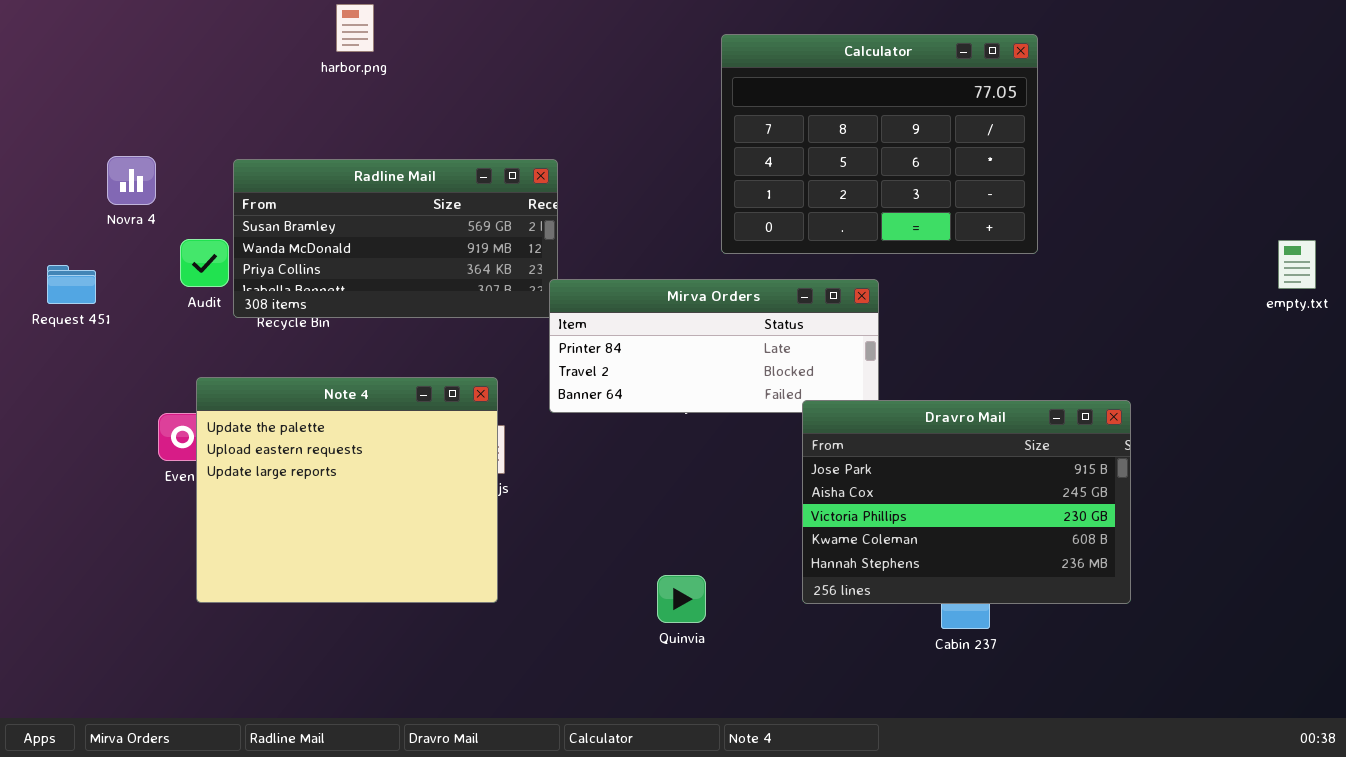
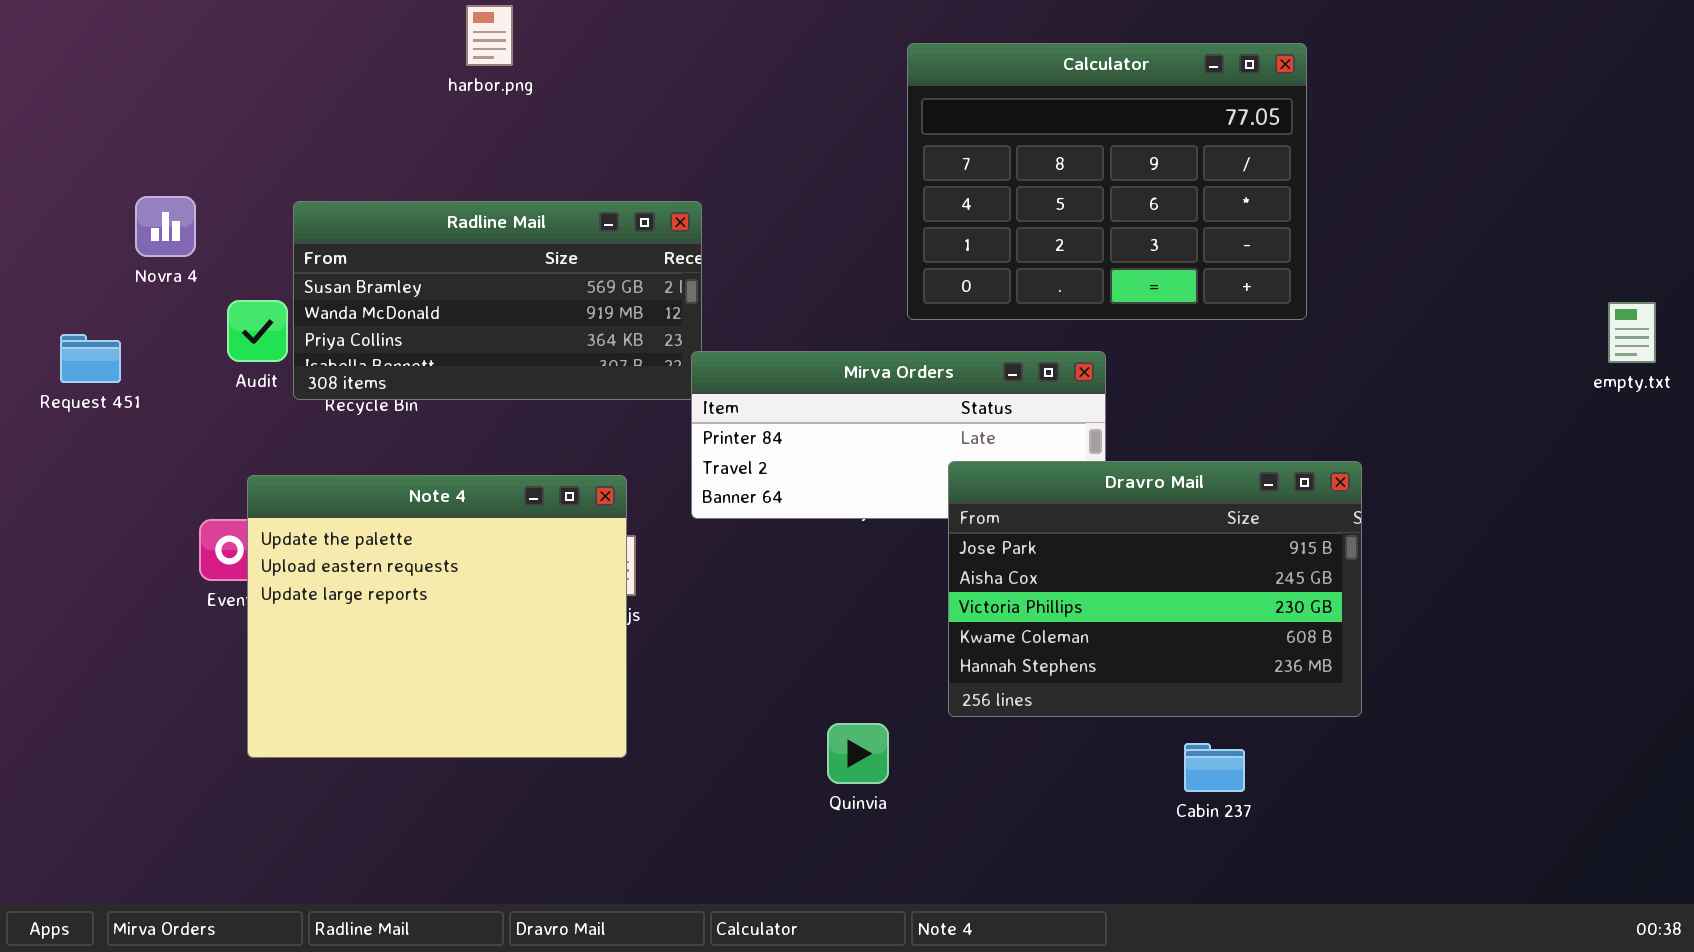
harbor.png: [336,4,374,52] -> [466,5,513,66], moved
Dravro Mail: [802,400,1131,604] -> [948,461,1362,717], moved

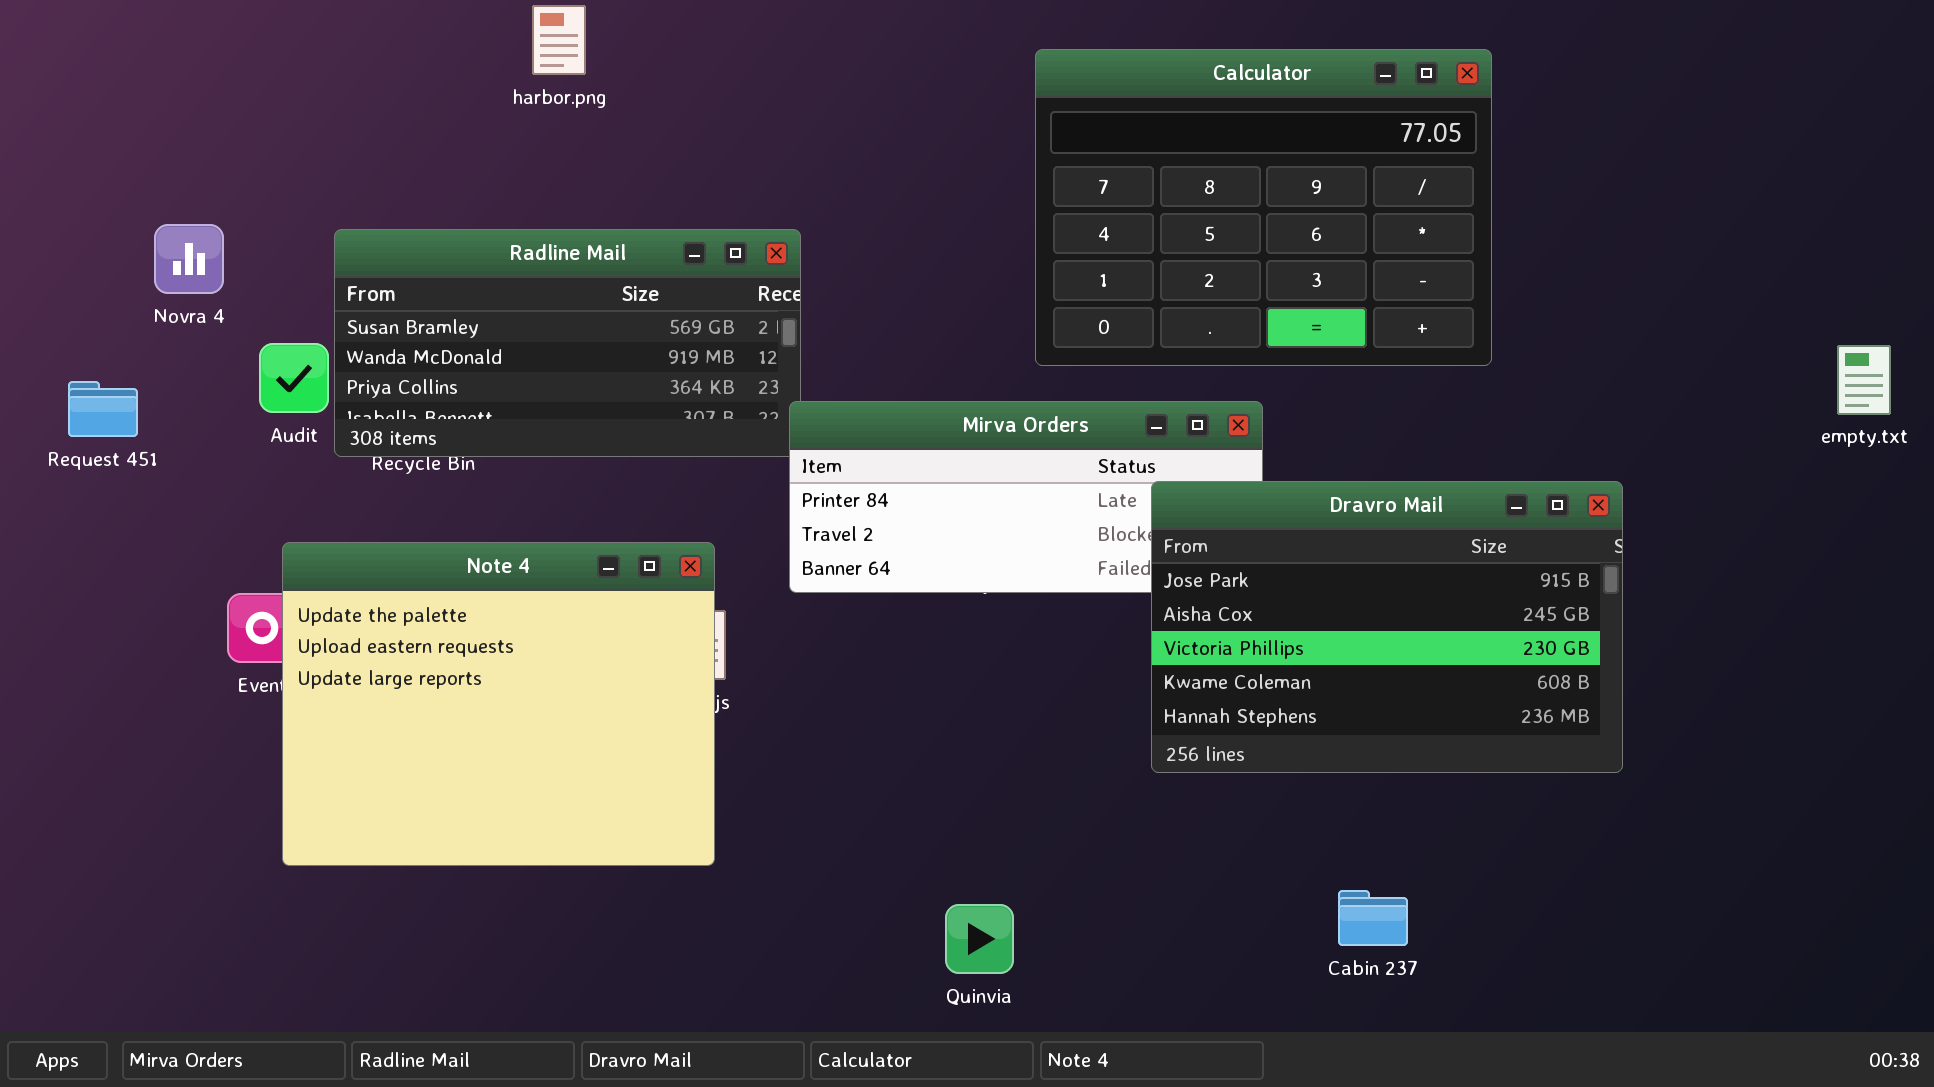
Dravro Mail: [948,461,1362,717] -> [1151,481,1623,773], moved
Quinvia: [827,723,889,784] -> [945,904,1014,974], moved
Cabin 237: [1184,743,1245,792] -> [1338,890,1408,946], moved

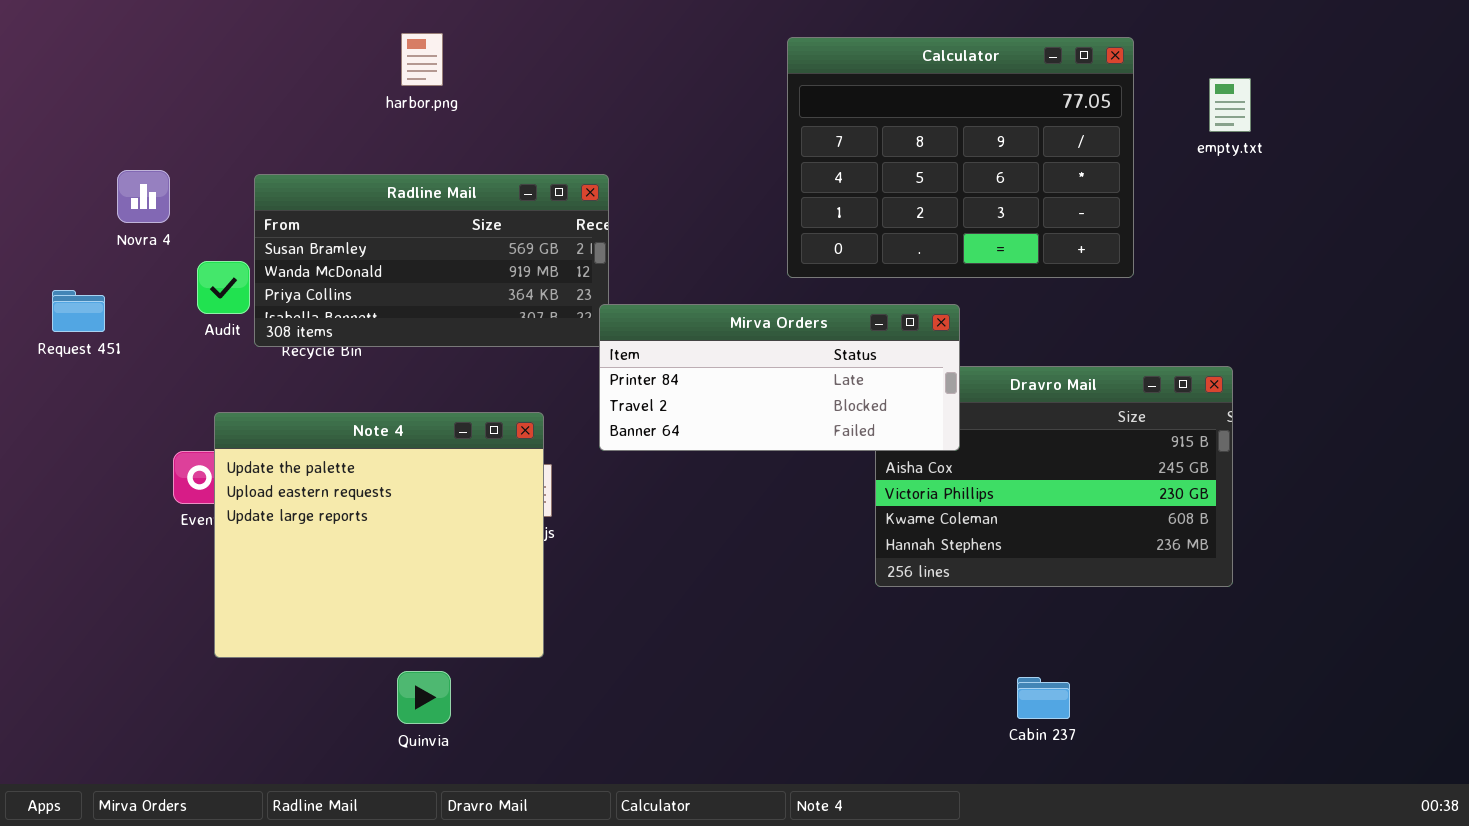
harbor.png: [532,5,586,75] -> [401,33,443,86], moved
empty.txt: [1837,345,1891,415] -> [1209,78,1251,132], moved
Mirva Orders: [789,401,1263,593] -> [599,304,960,451], raised
Quinvia: [945,904,1014,974] -> [397,671,451,724], moved

